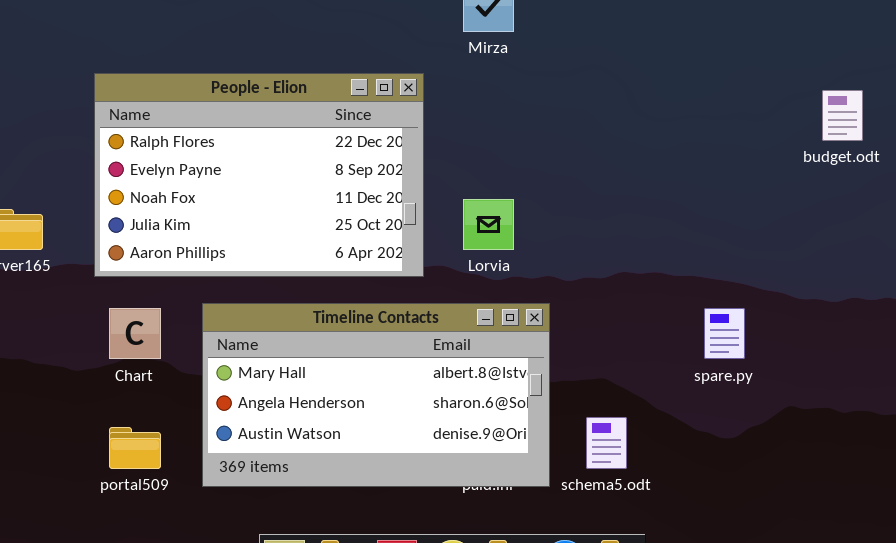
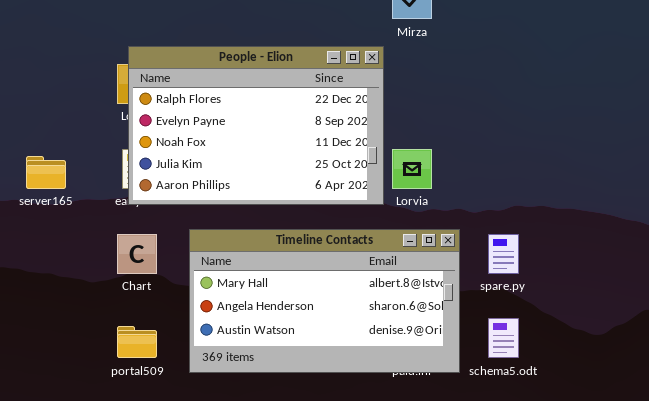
People - Elion: [94,73,424,277] -> [128,46,384,205], moved
spare.py: [704,308,745,359] -> [488,234,519,274], moved

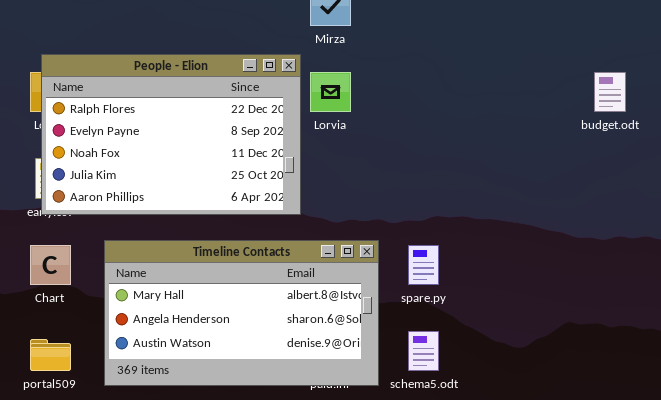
Lorvia: [392,149,432,189] -> [310,72,351,112], moved

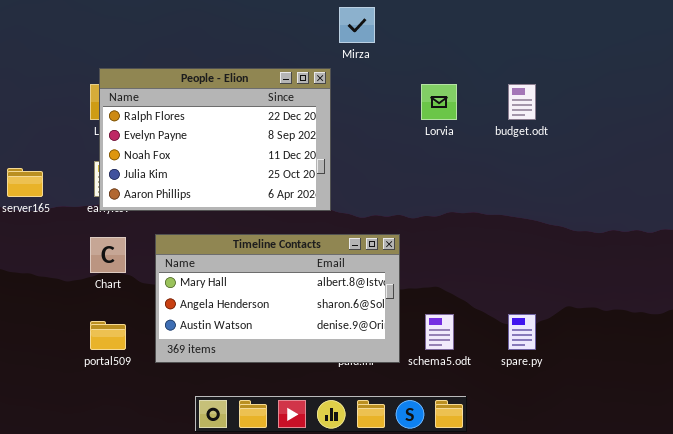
Lorvia: [310,72,351,112] -> [421,84,457,120], moved
budget.odt: [594,72,626,112] -> [508,84,536,120], moved
spare.py: [408,245,439,285] -> [508,314,536,350], moved

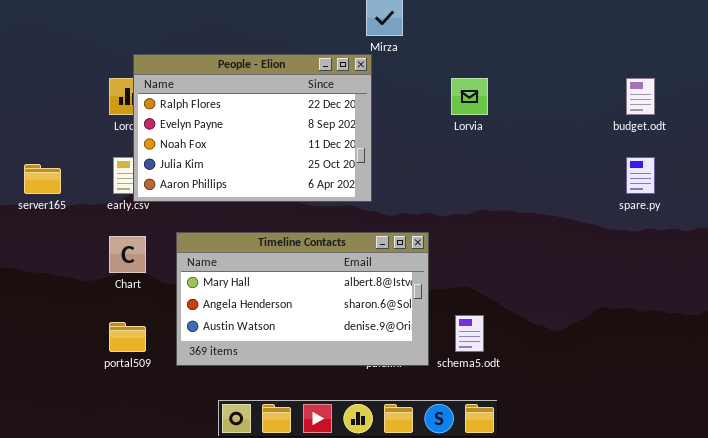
People - Elion: [99,68,331,211] -> [133,54,372,202], moved
budget.odt: [508,84,536,120] -> [626,78,655,115], moved
spare.py: [508,314,536,350] -> [626,157,655,194], moved

